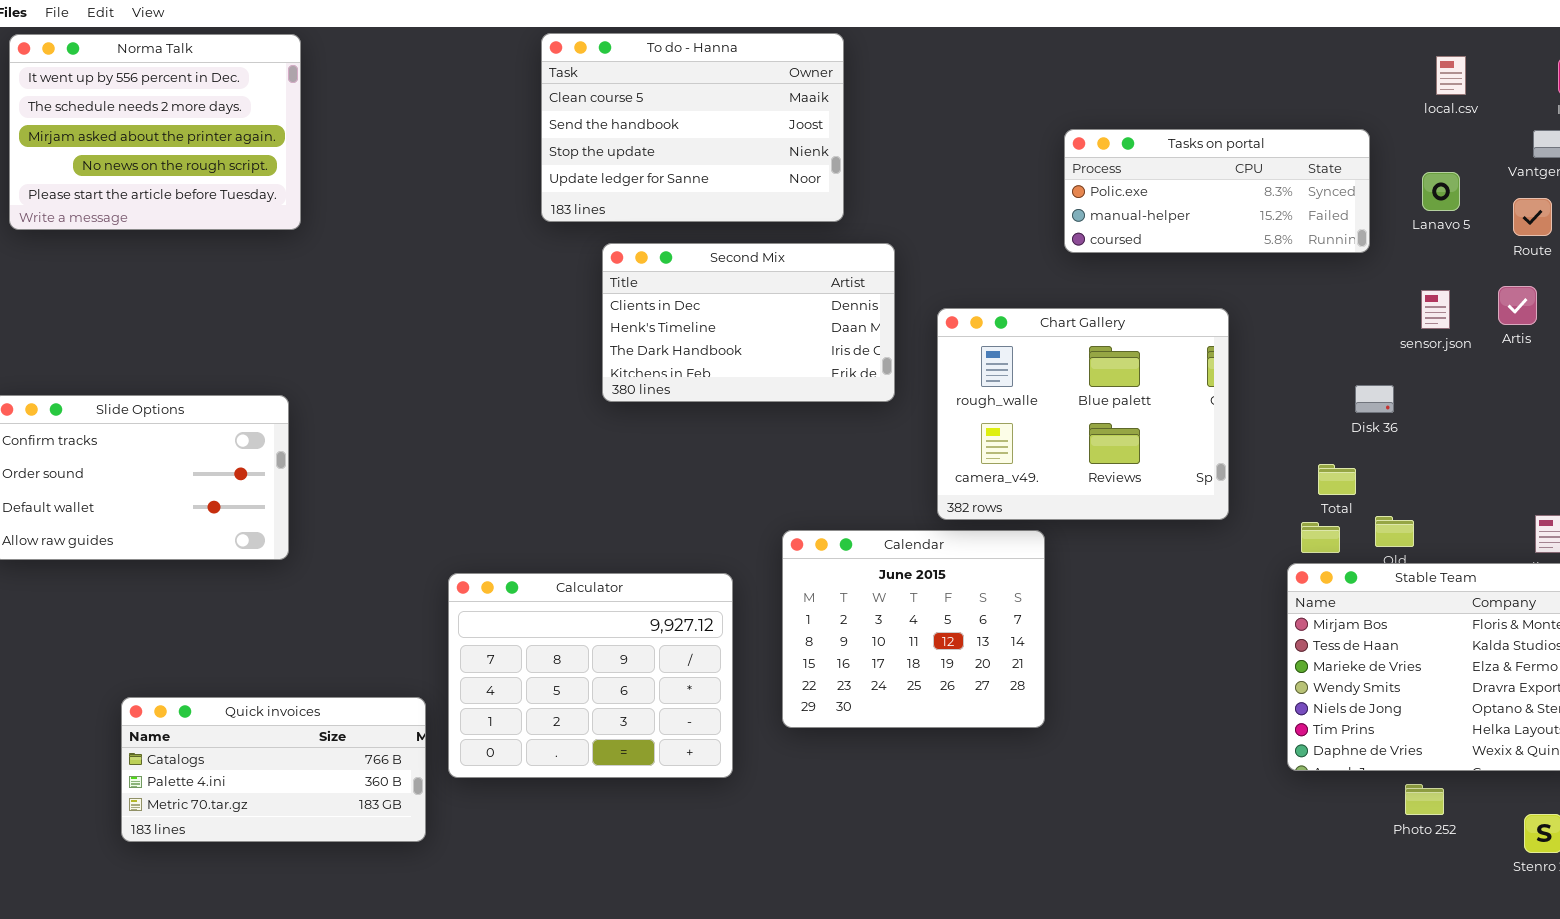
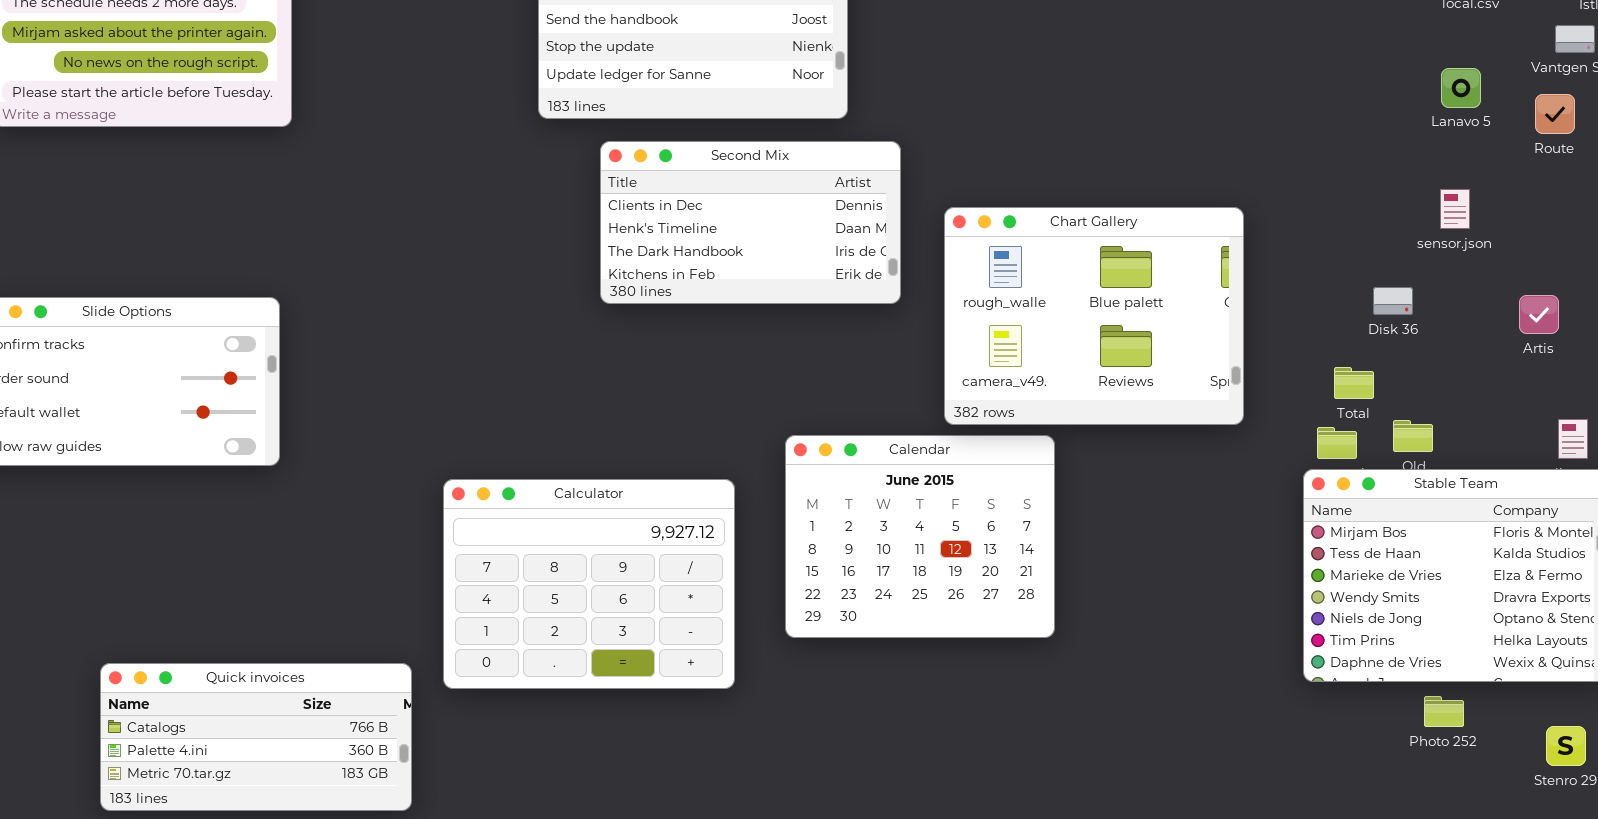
Tasks on portal: [1064,129,1370,253] -> none, closed
Artis: [1498,286,1537,325] -> [1519,295,1559,334], moved
Quick invoices: [121,697,426,842] -> [100,663,412,811], moved

